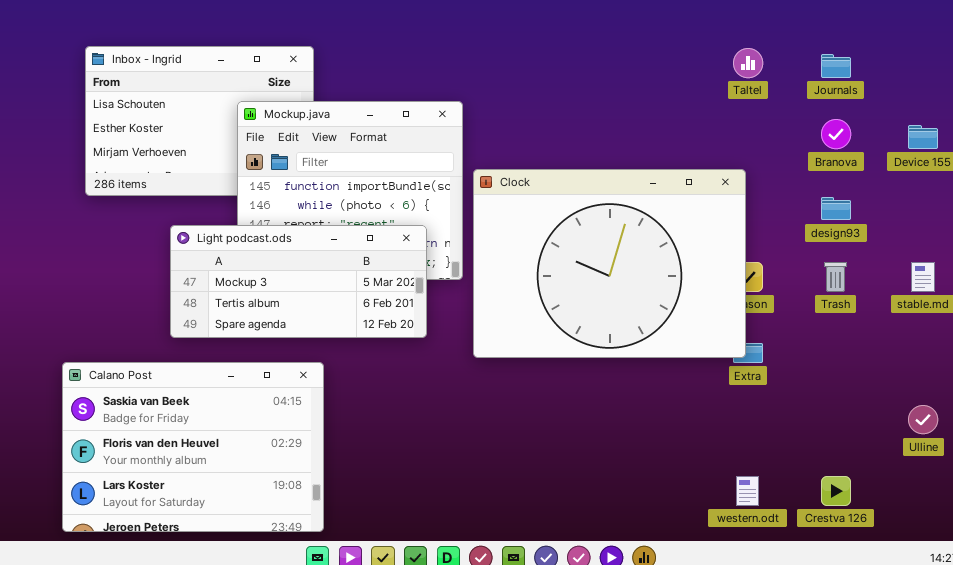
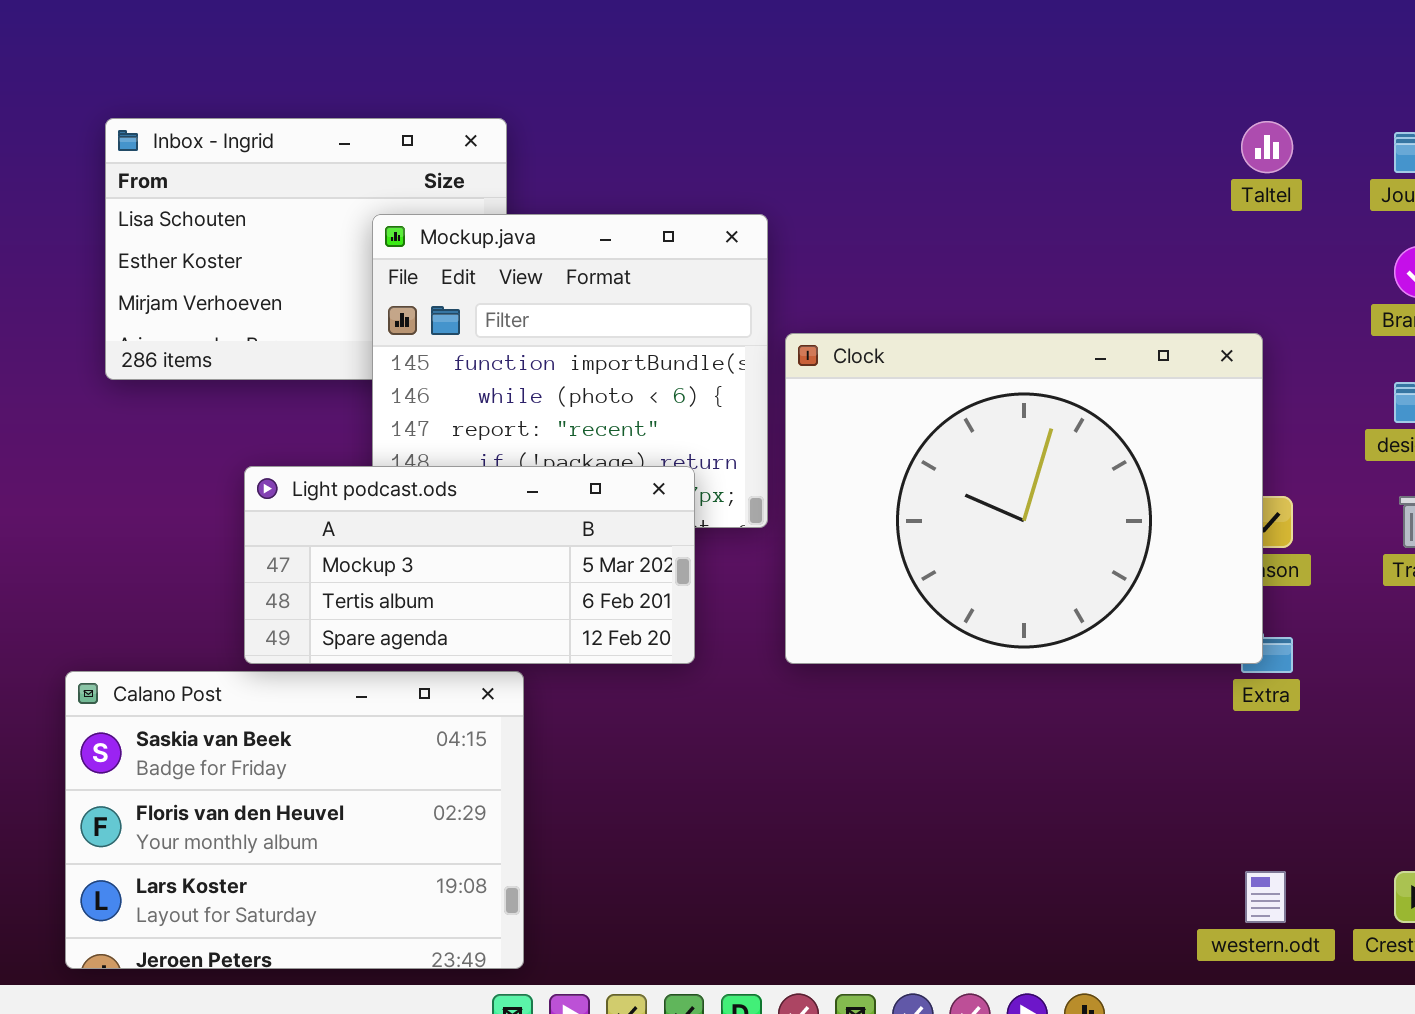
Light podcast.ods: [170,225,427,338] -> [244,466,695,664], moved

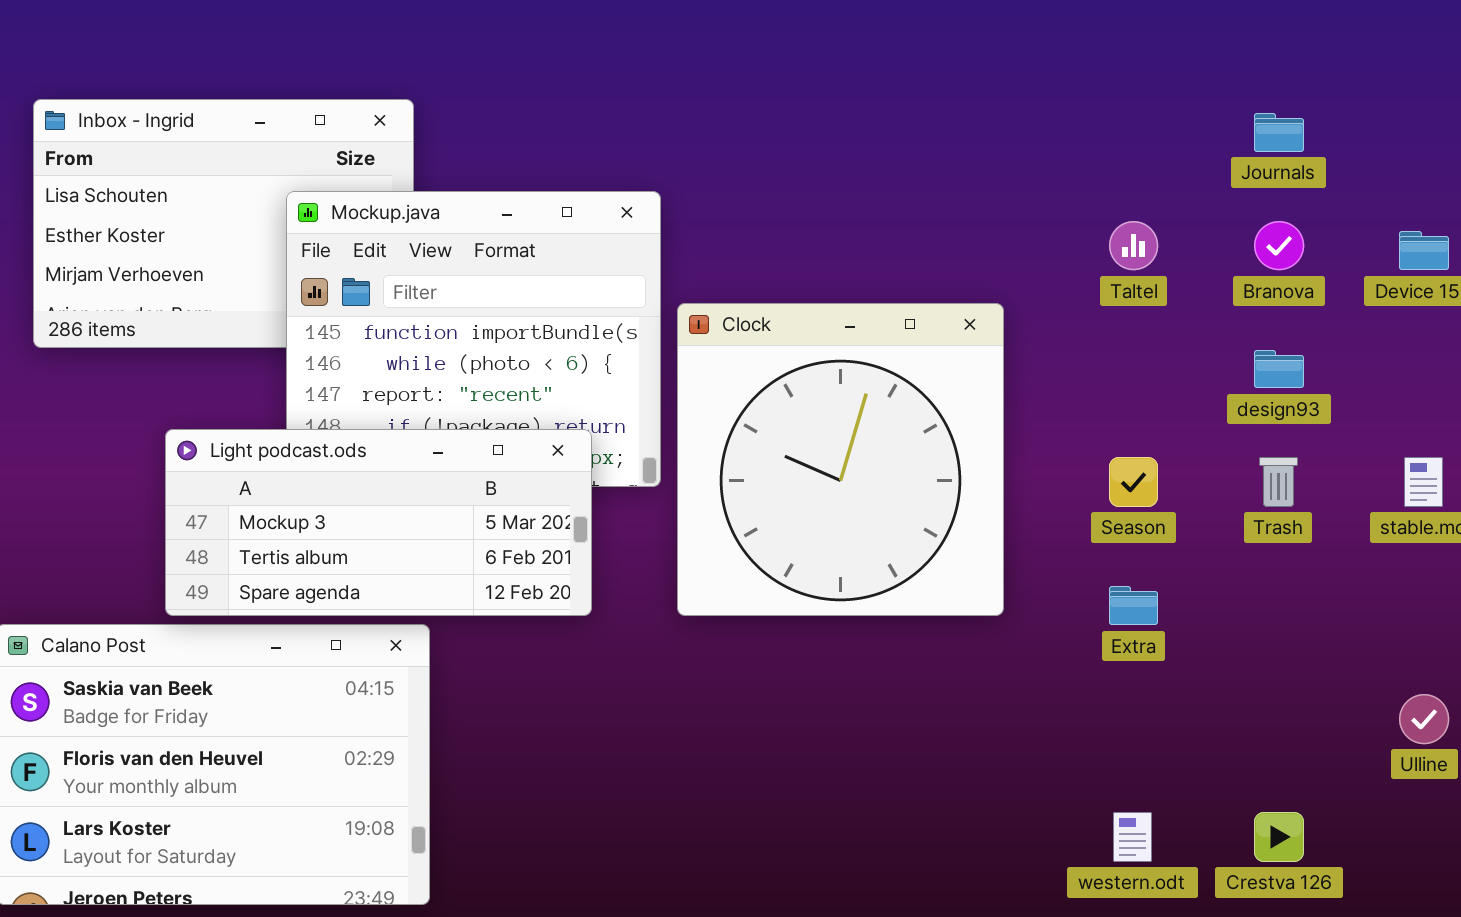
Taltel: [1241,121,1293,173] -> [1109,221,1158,270], moved
Clock: [785,333,1263,664] -> [677,303,1004,616], resized

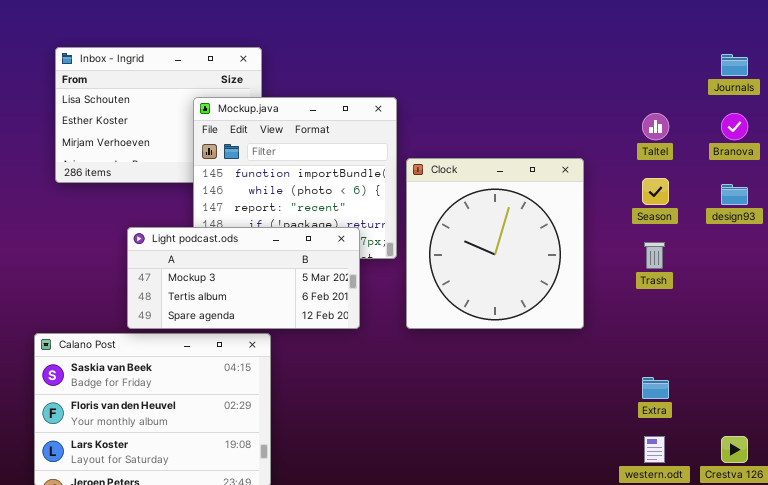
Season: [1109,457,1158,507] -> [642,178,669,205], moved
Trash: [1259,457,1298,507] -> [644,242,665,269], moved
Extra: [1109,586,1158,625] -> [642,377,669,399], moved

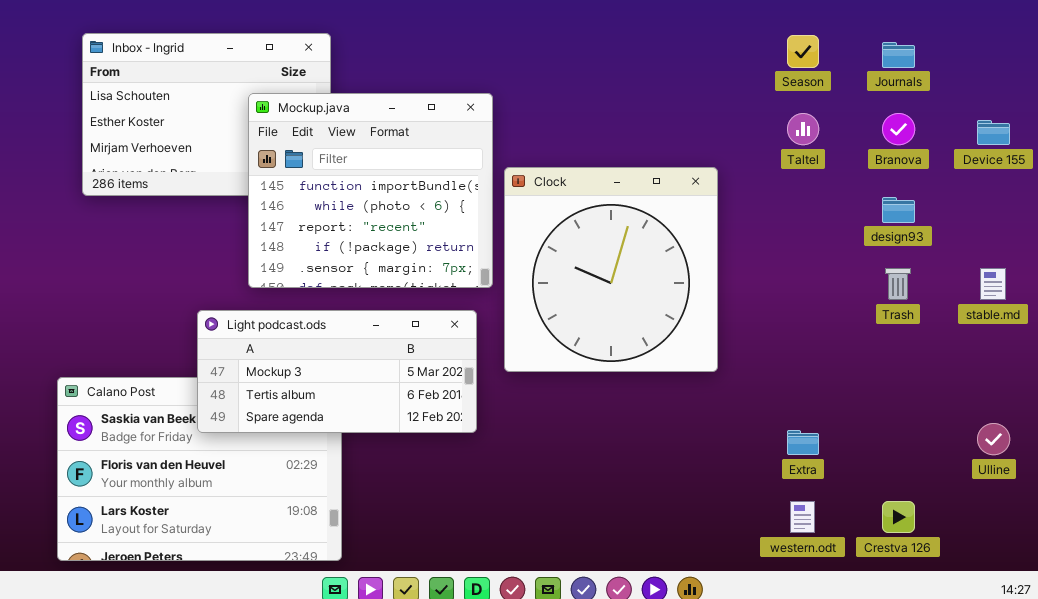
Season: [642,178,669,205] -> [787,35,819,68], moved
Light podcast.ods: [127,227,360,329] -> [197,310,477,433], moved
Trash: [644,242,665,269] -> [885,268,911,300], moved

